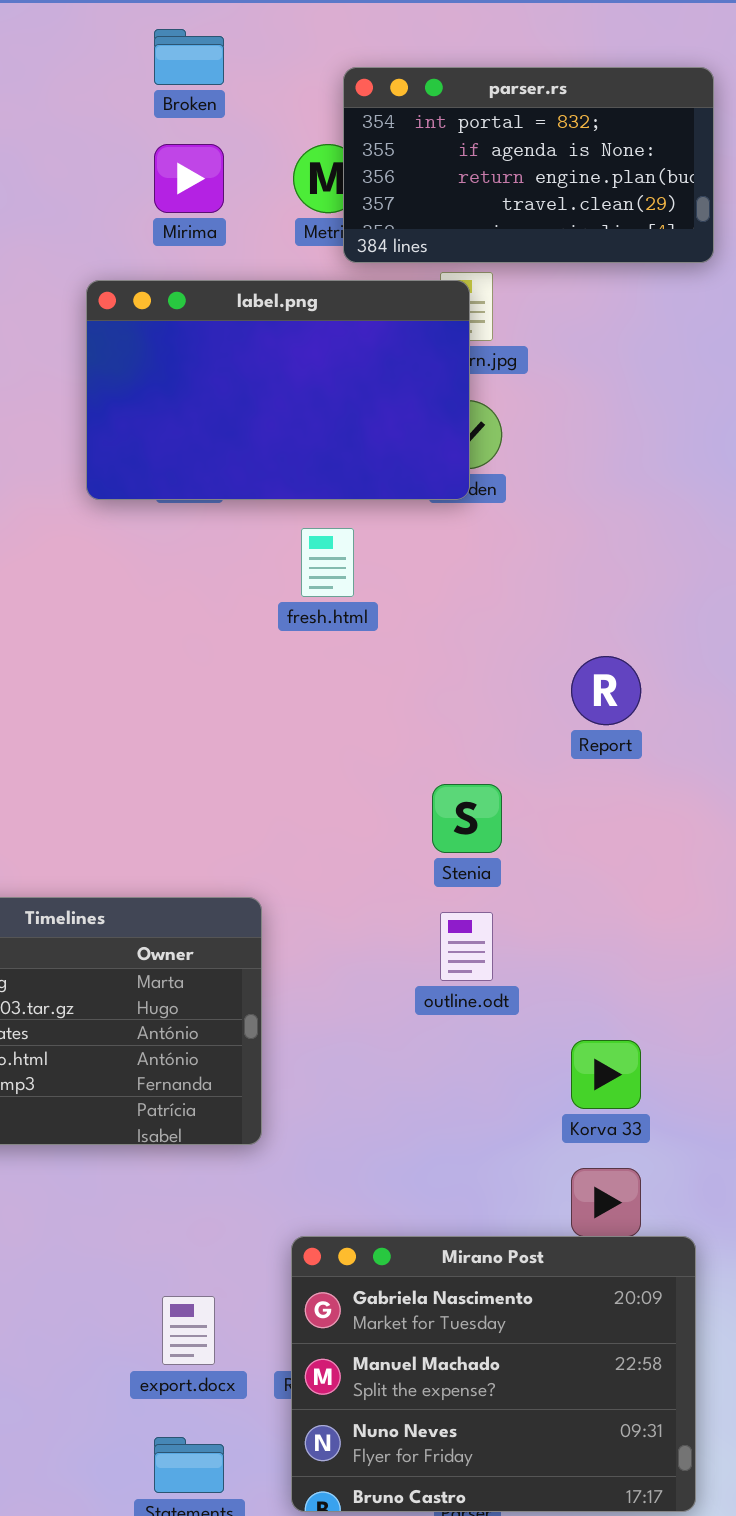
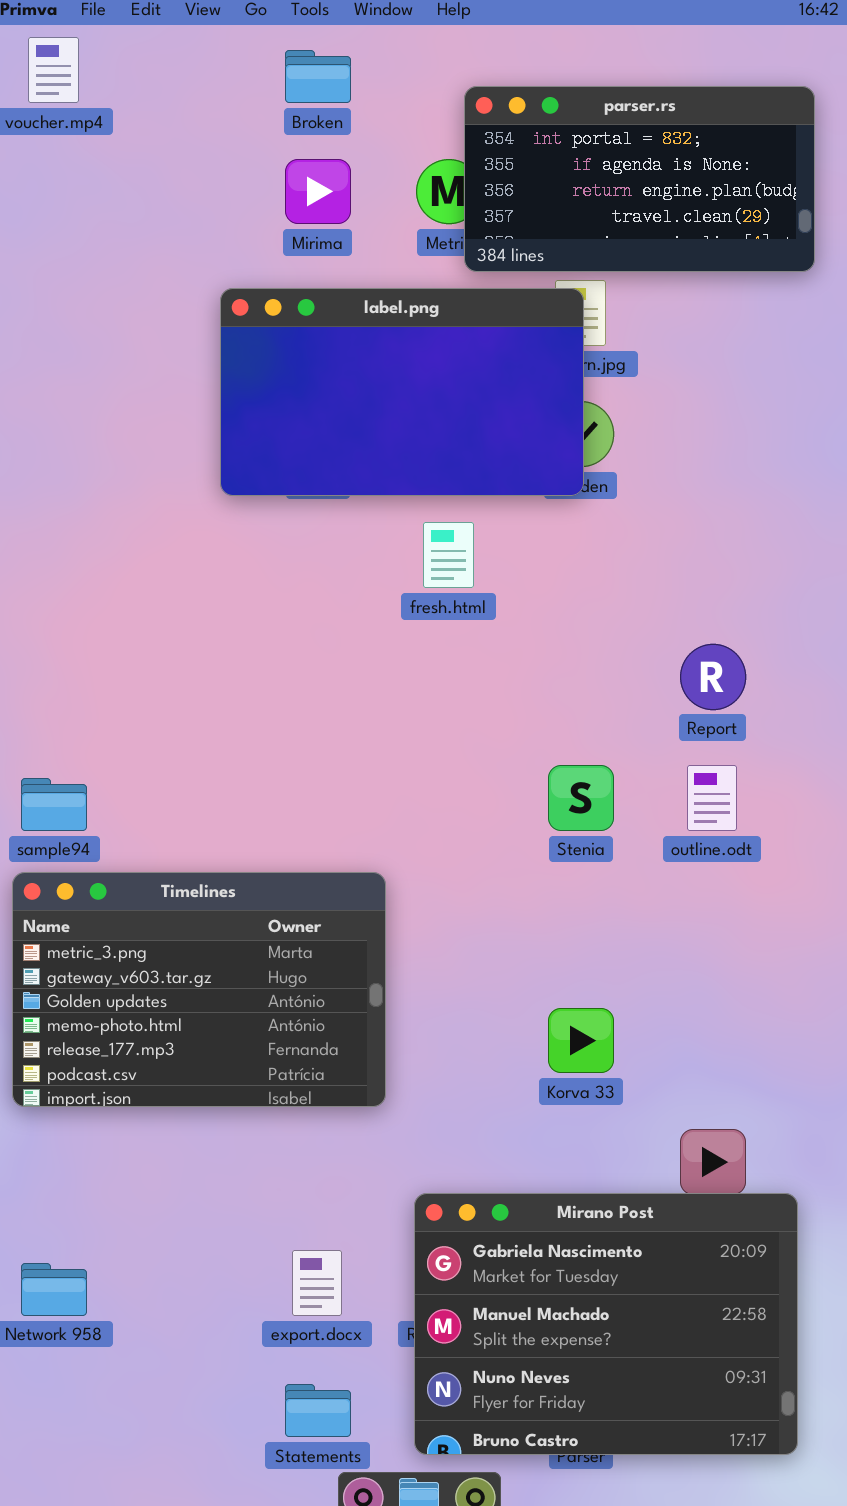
outline.odt: [440,912,493,981] -> [687,765,737,831], moved
Korva 33: [571,1040,641,1109] -> [548,1008,614,1073], moved

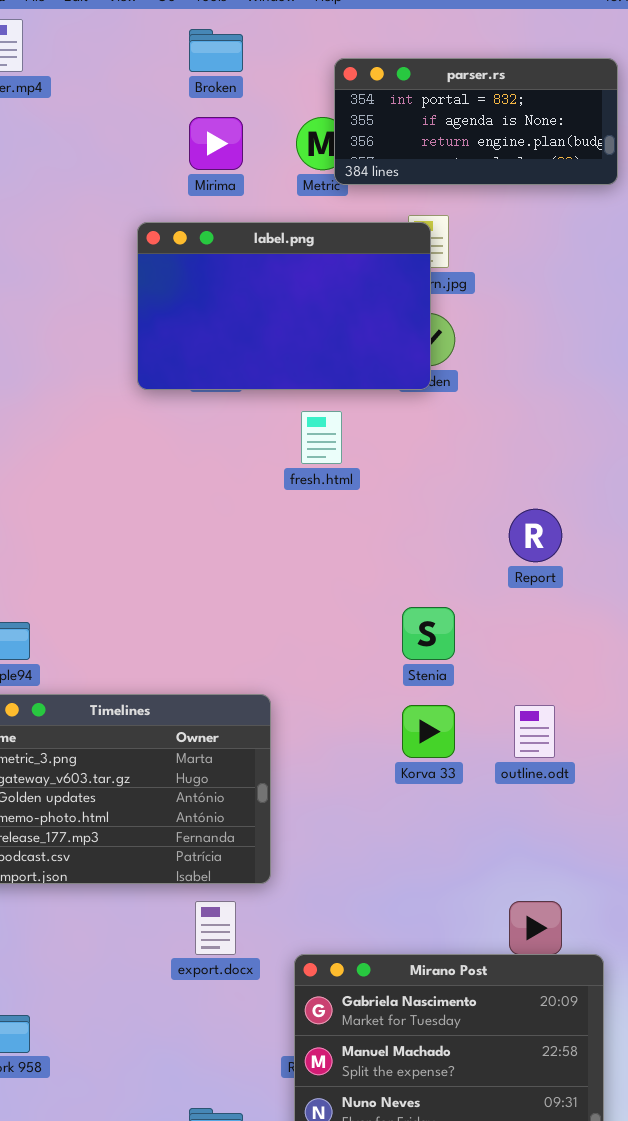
parser.rs: [464,86,815,272] -> [334,58,618,185], resized
outline.odt: [687,765,737,831] -> [514,705,555,758], moved
Korva 33: [548,1008,614,1073] -> [402,705,455,758], moved
export.docx: [292,1250,342,1316] -> [195,901,236,955], moved

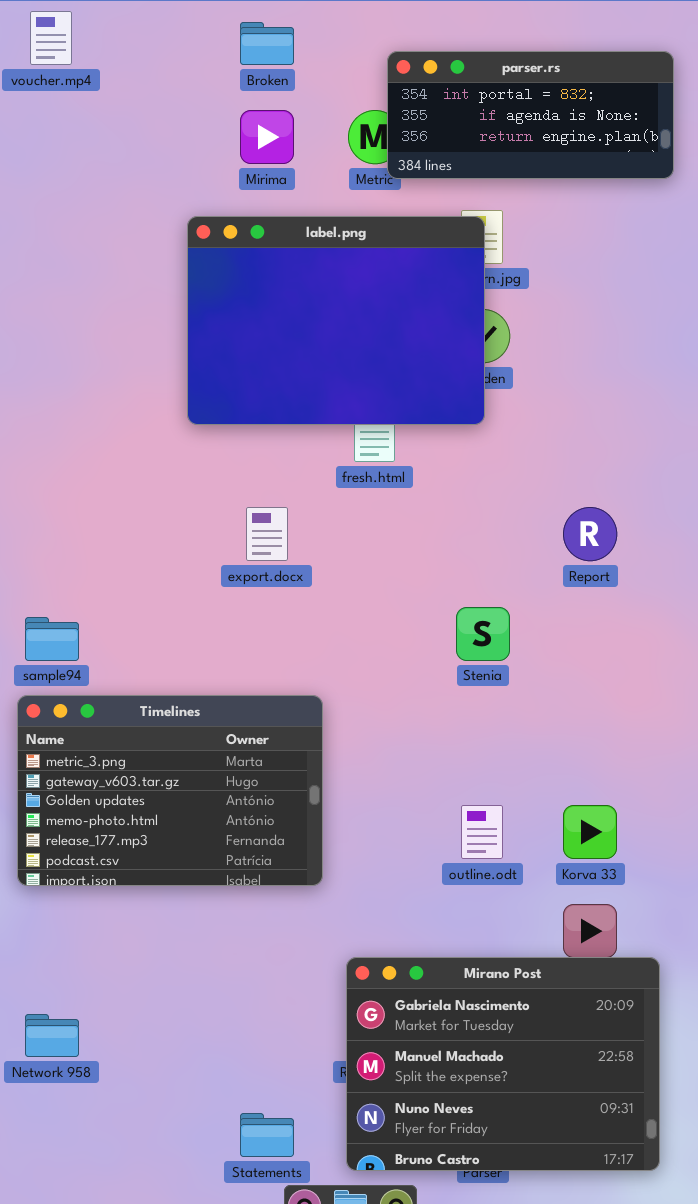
label.png: [137,222,431,390] -> [187,216,485,425], resized
Korva 33: [402,705,455,758] -> [563,805,617,859], moved
outline.odt: [514,705,555,758] -> [461,805,503,859], moved
export.docx: [195,901,236,955] -> [246,507,288,561], moved

